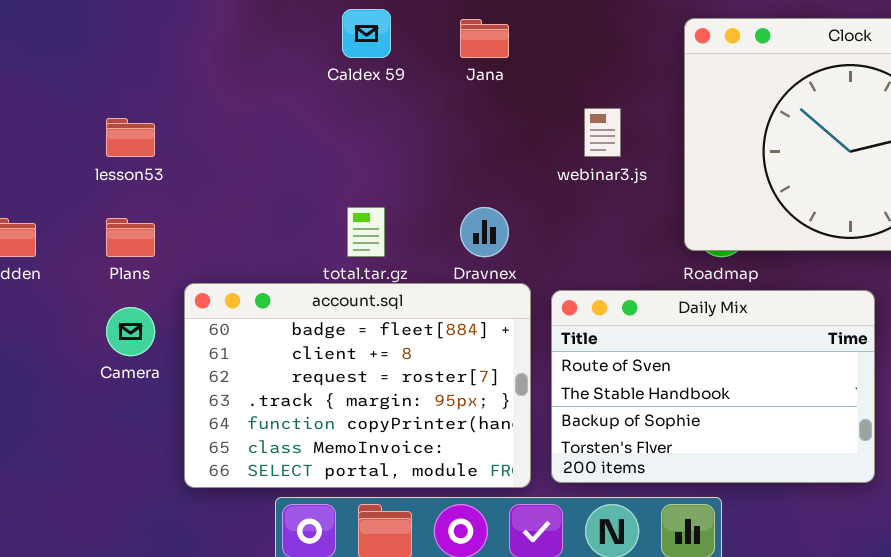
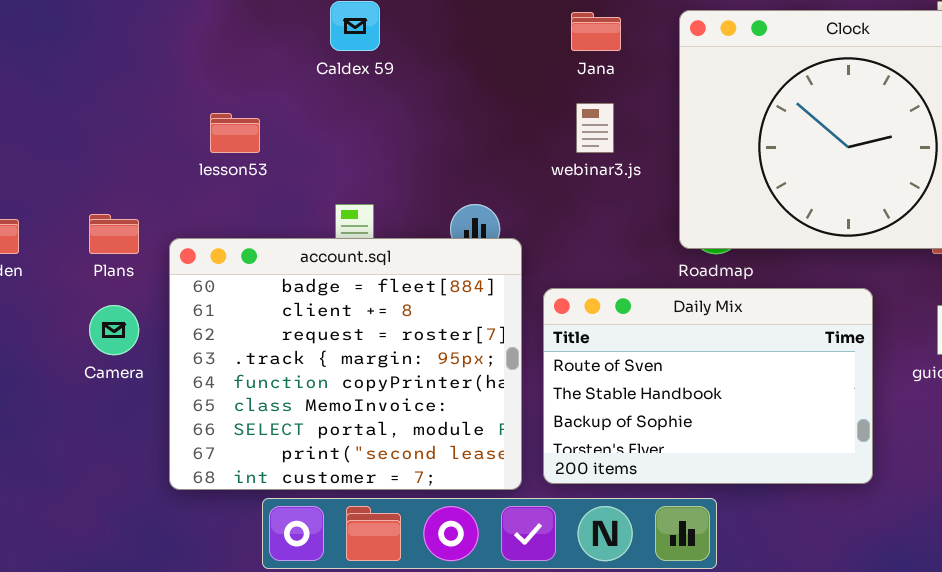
Jana: [460,19,509,58] -> [571,12,621,51], moved
lesson53: [106,118,155,157] -> [210,113,260,153], moved
account.sql: [184,283,531,488] -> [169,238,522,490], resized

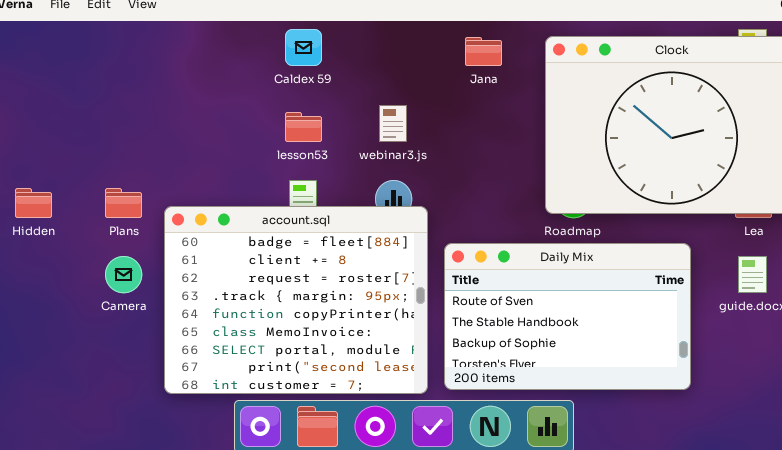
webinar3.js: [576,103,614,153] -> [379,105,407,142], moved
lesson53: [210,113,260,153] -> [285,112,322,142], moved

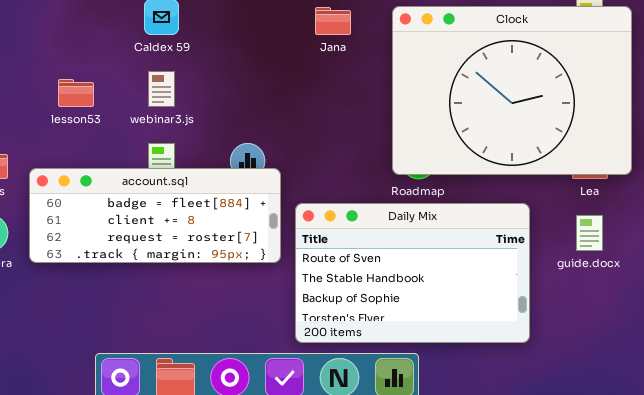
webinar3.js: [379,105,407,142] -> [148,71,175,107], moved
lesson53: [285,112,322,142] -> [58,79,94,107], moved
account.sql: [164,206,428,394] -> [29,168,281,263], resized

